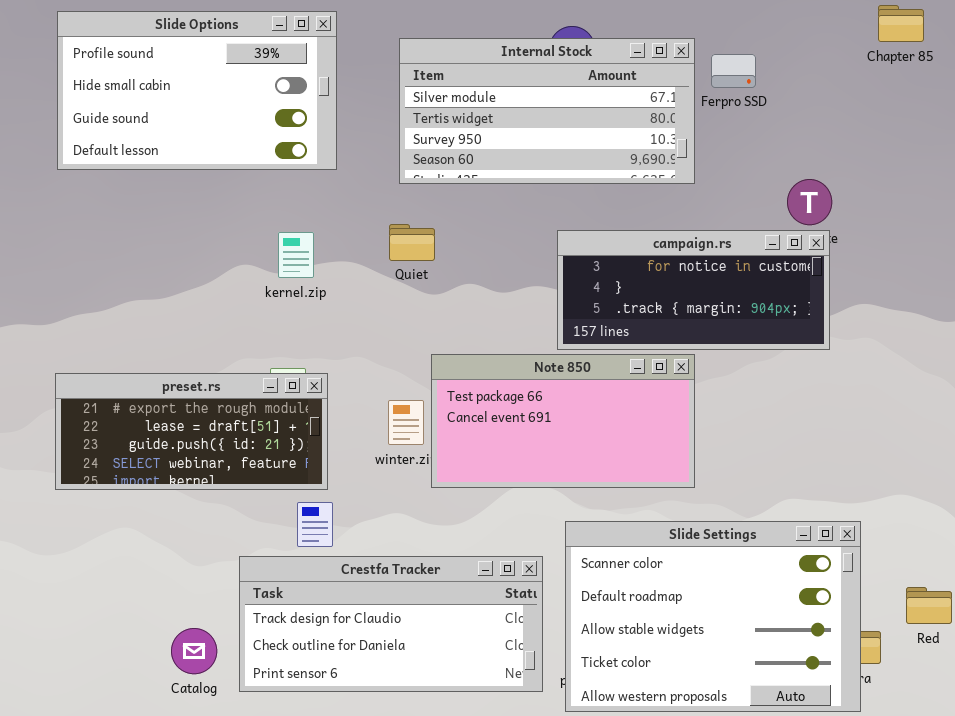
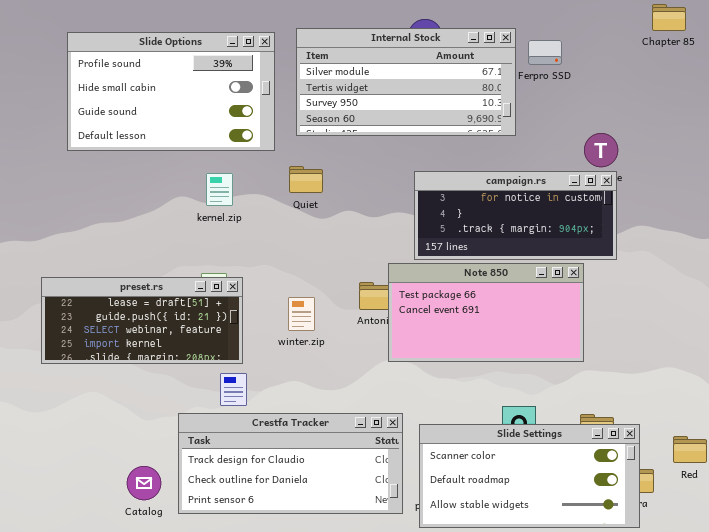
Slide Options: [57,11,337,170] -> [67,32,275,151], moved
Note 850: [431,354,695,488] -> [388,263,584,362], moved
preset.rs: [55,373,328,490] -> [41,277,243,364], scrolled down 1 row
Slide Settings: [565,521,861,712] -> [419,424,640,528], resized

